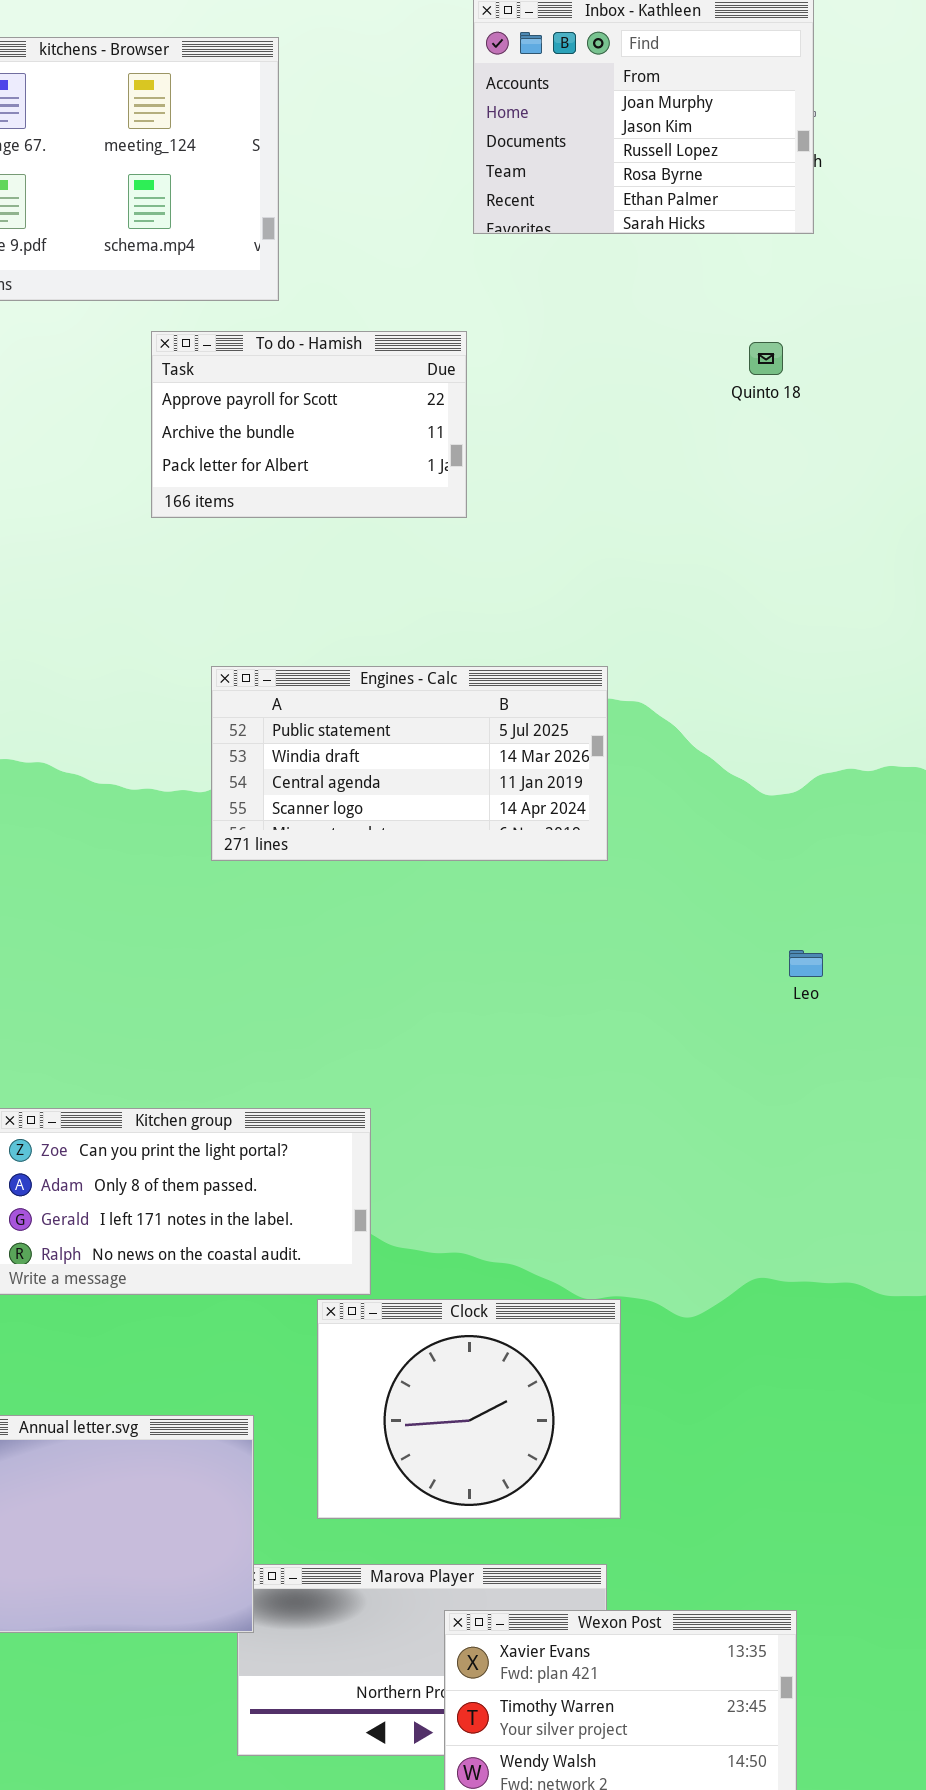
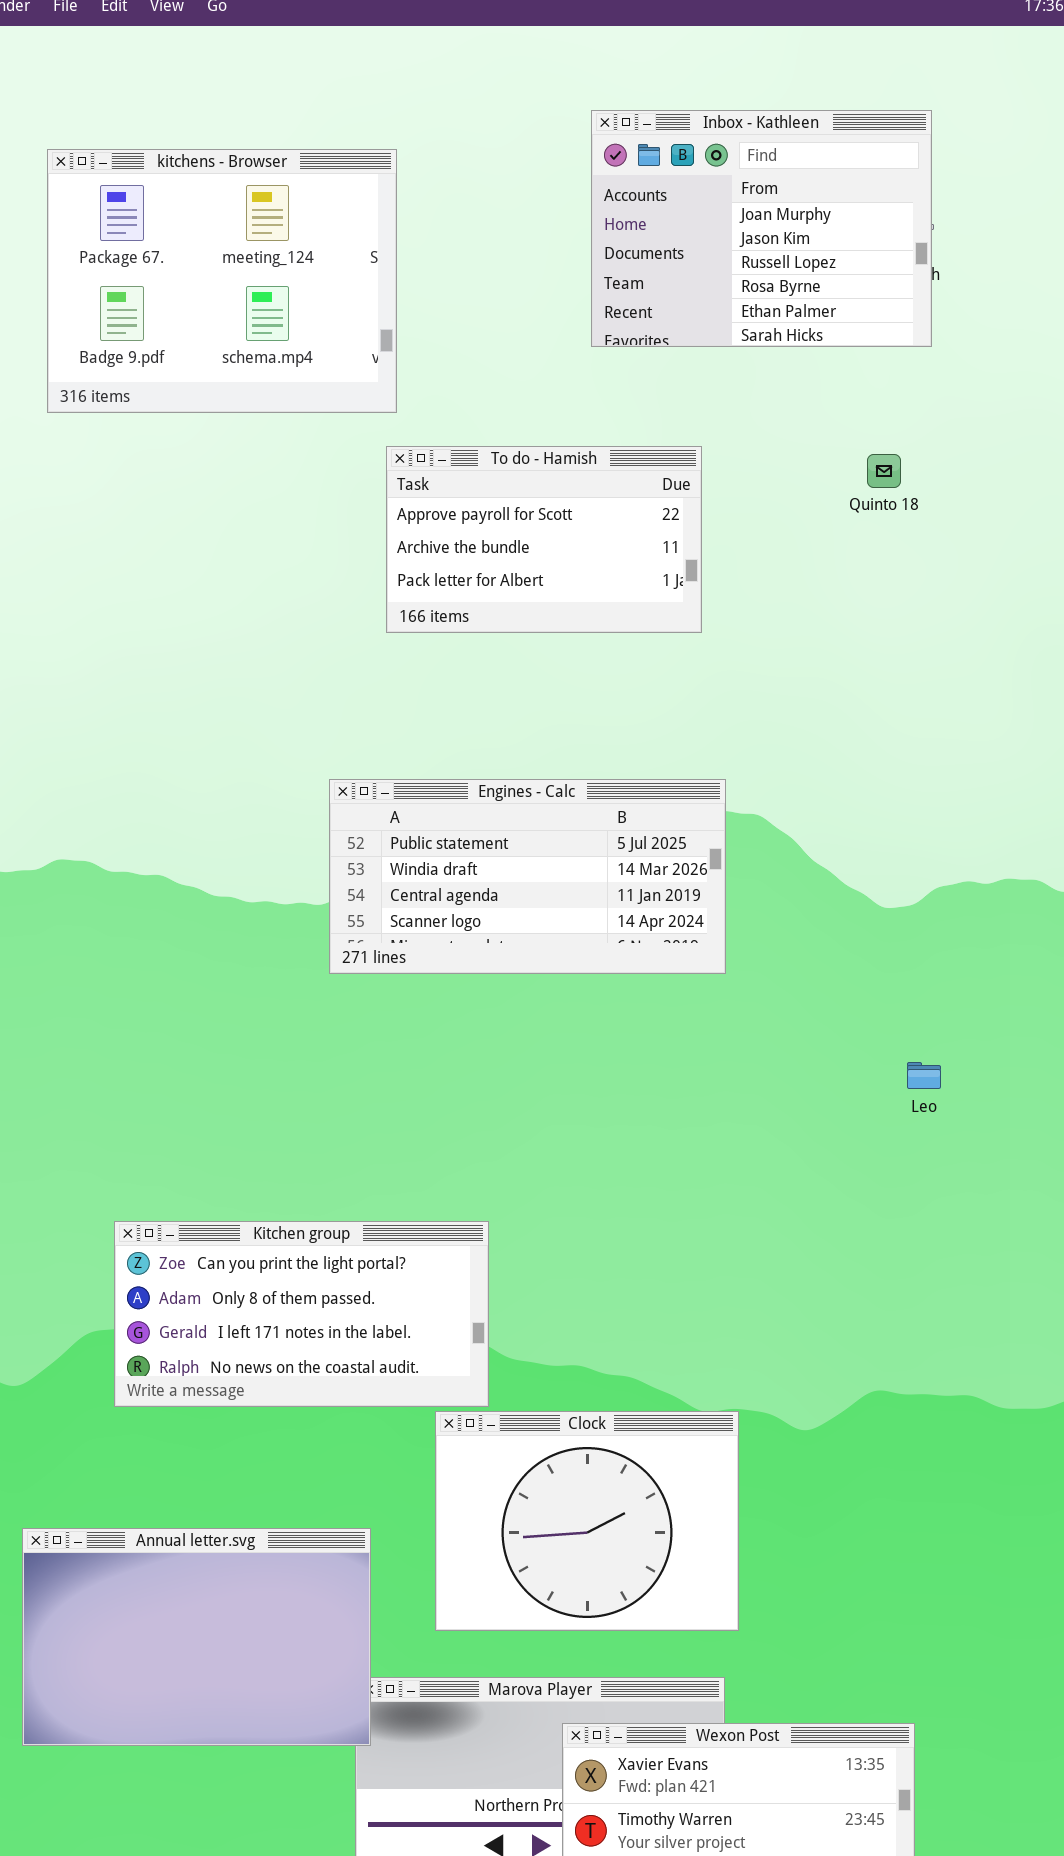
To do - Hamish: [151,331,467,518] -> [386,446,702,633], moved

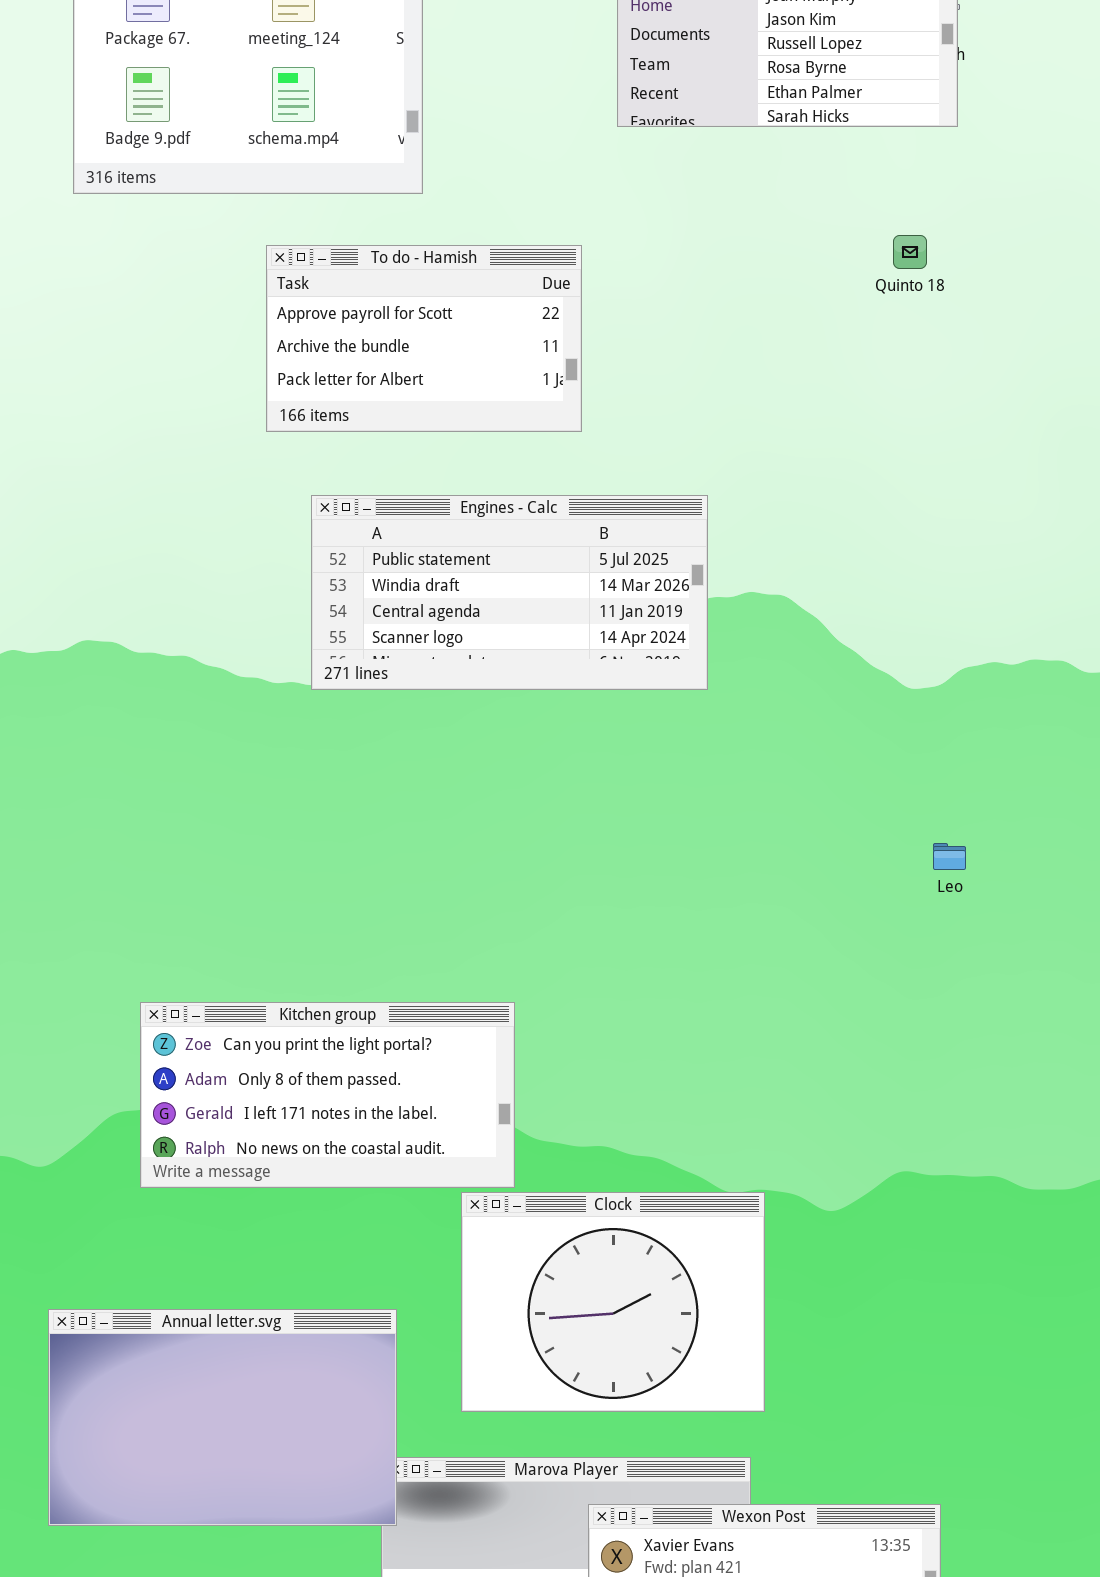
To do - Hamish: [386,446,702,633] -> [266,245,582,432], moved
Engines - Calc: [329,779,726,974] -> [311,495,708,690], moved

